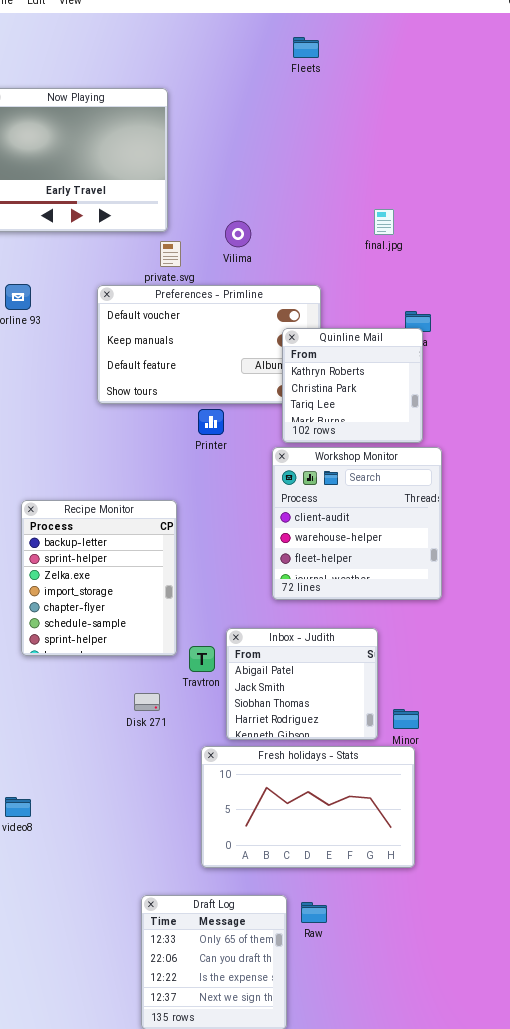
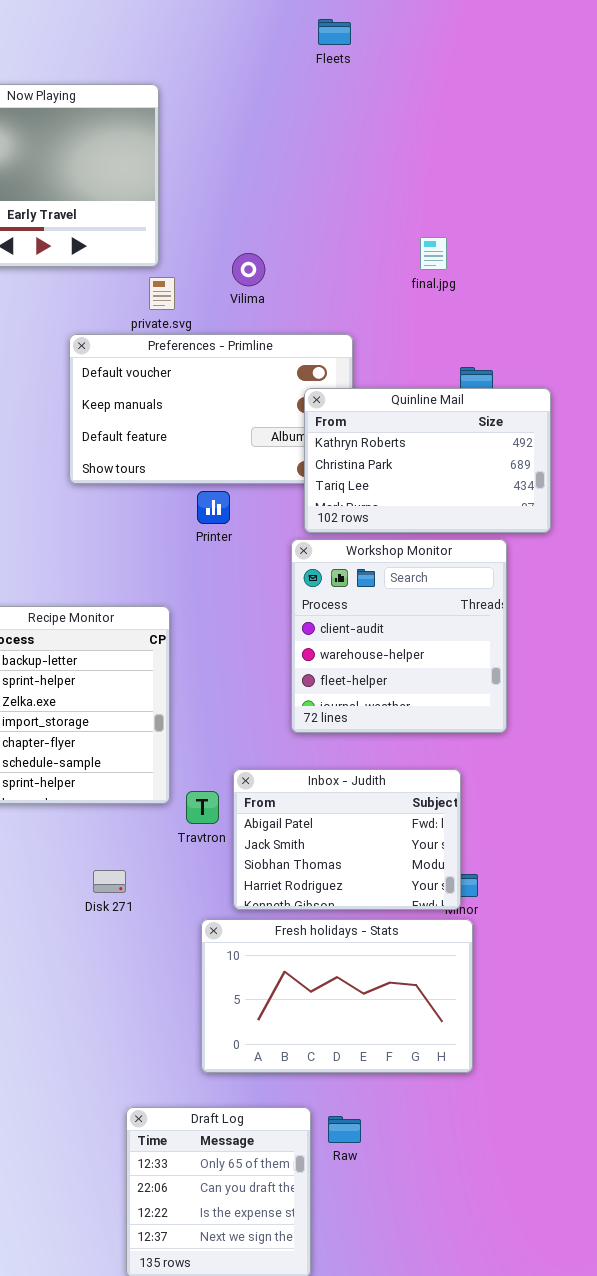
Quinline Mail: [282,328,423,443] -> [304,388,551,533], resized
Inbox - Judith: [226,628,378,740] -> [233,769,461,910], resized
Disk 271: [134,693,160,711] -> [93,870,126,893], moved

